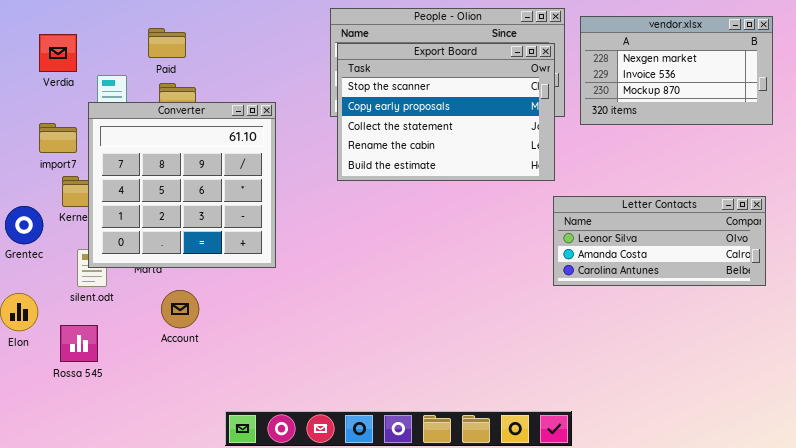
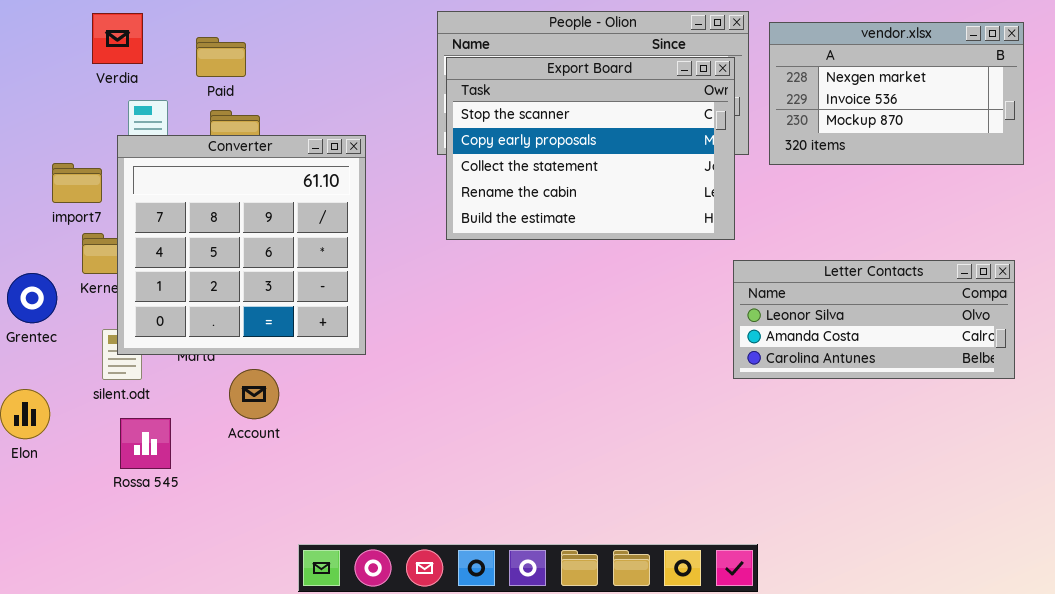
Verdia: [39,34,77,72] -> [92,13,143,64], moved
Account: [161,290,199,328] -> [229,369,279,419], moved
Rossa 545: [60,325,98,362] -> [120,418,171,469], moved

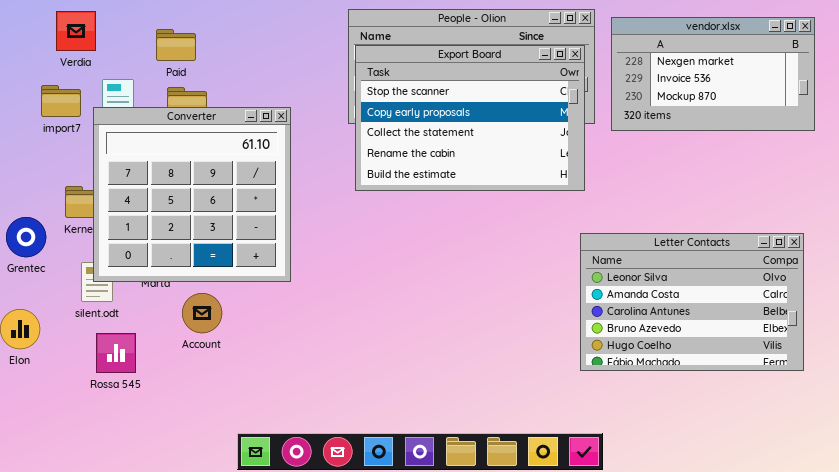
Verdia: [92,13,143,64] -> [56,11,96,51], moved
import7: [52,163,102,203] -> [41,85,81,117], moved
Letter Contacts: [733,260,1015,379] -> [580,233,804,371], moved, resized

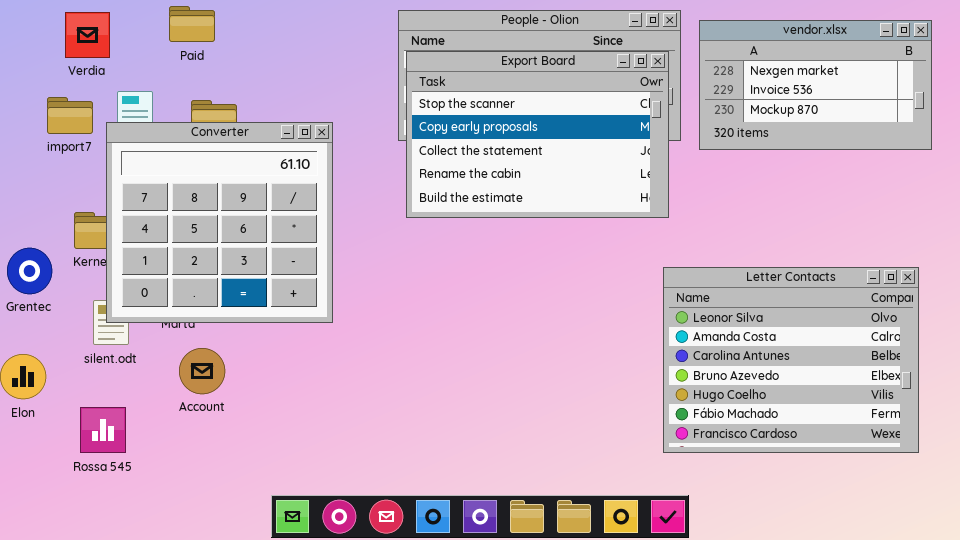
Paid: [156,29,196,61] -> [169,6,215,42], moved
Letter Contacts: [580,233,804,371] -> [663,267,919,453], resized
Account: [182,293,222,333] -> [179,348,225,394], moved
Rossa 545: [96,333,136,373] -> [80,407,126,453], moved

